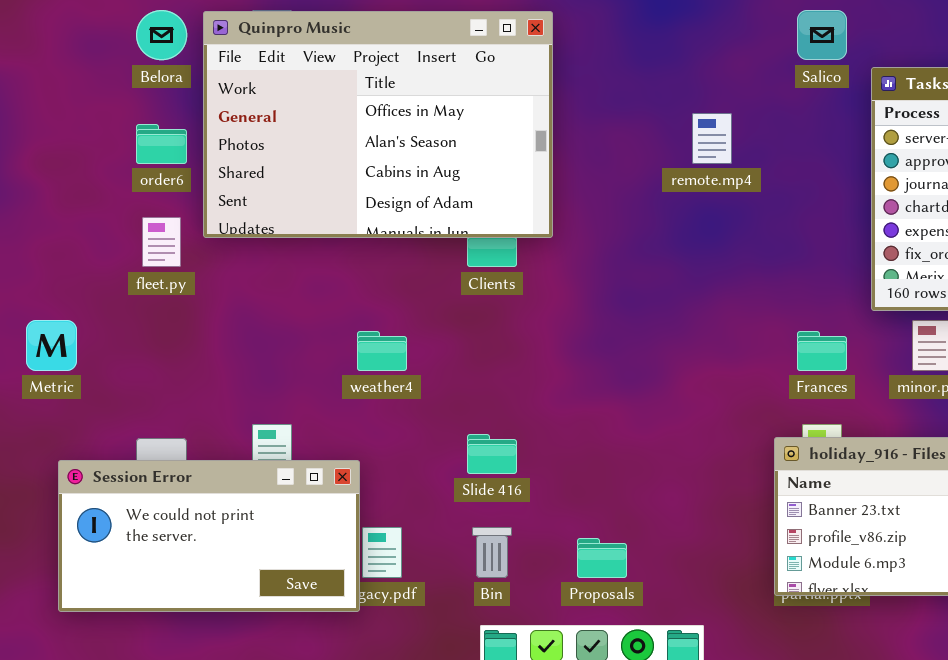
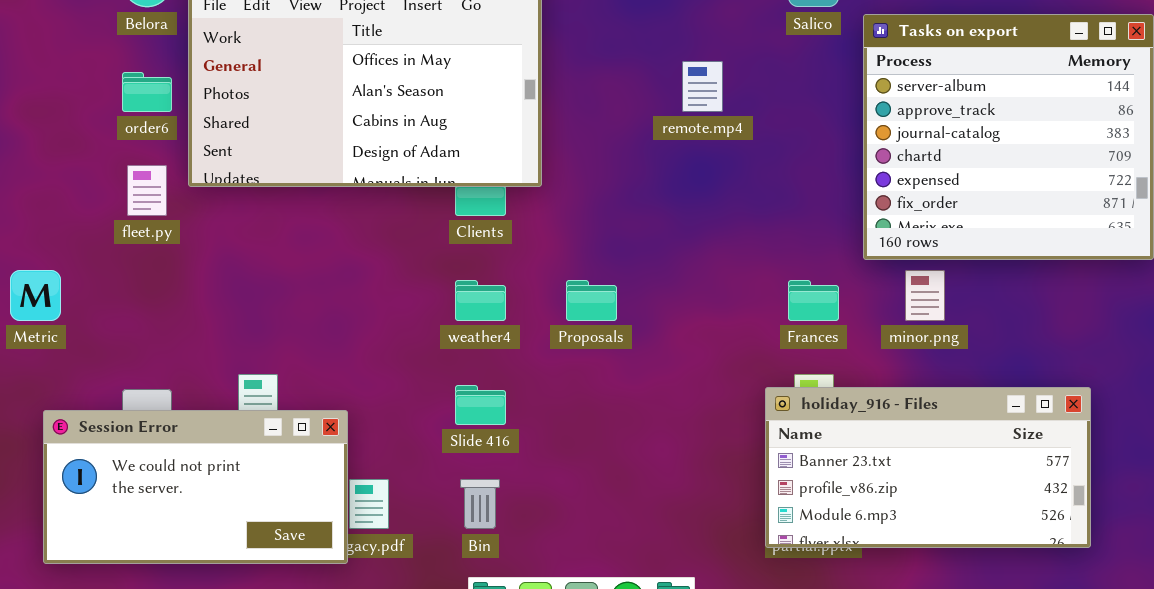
weather4: [357,331,407,371] -> [455,280,506,321], moved
Proposals: [577,538,627,578] -> [566,280,617,321], moved

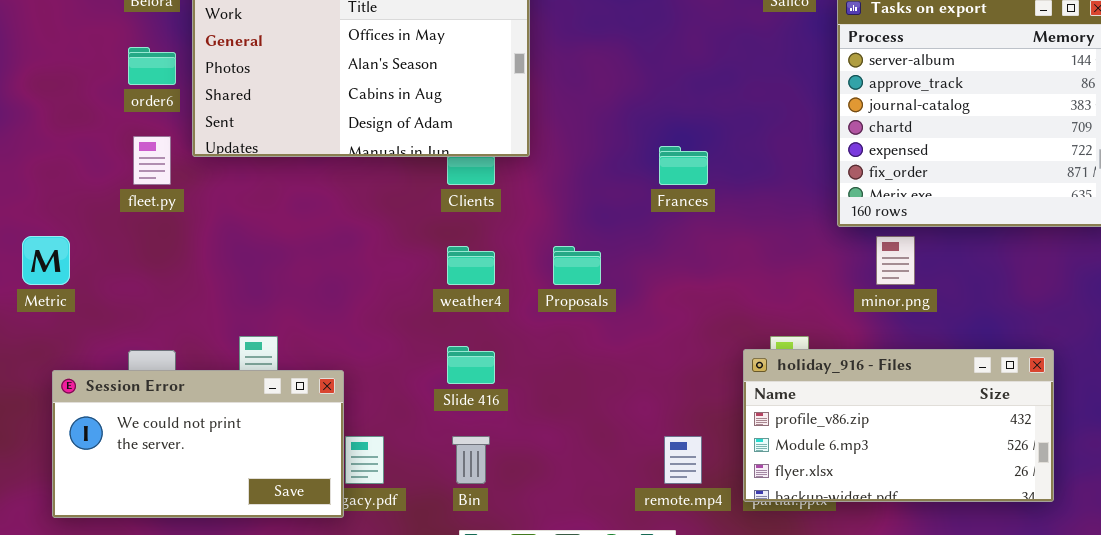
remote.mp4: [682,61,723,112] -> [664,436,702,484], moved
Frances: [788,280,839,321] -> [659,146,708,185], moved
holiday_916 - Files: [765,387,1091,548] -> [743,349,1054,502], scrolled down 1 row

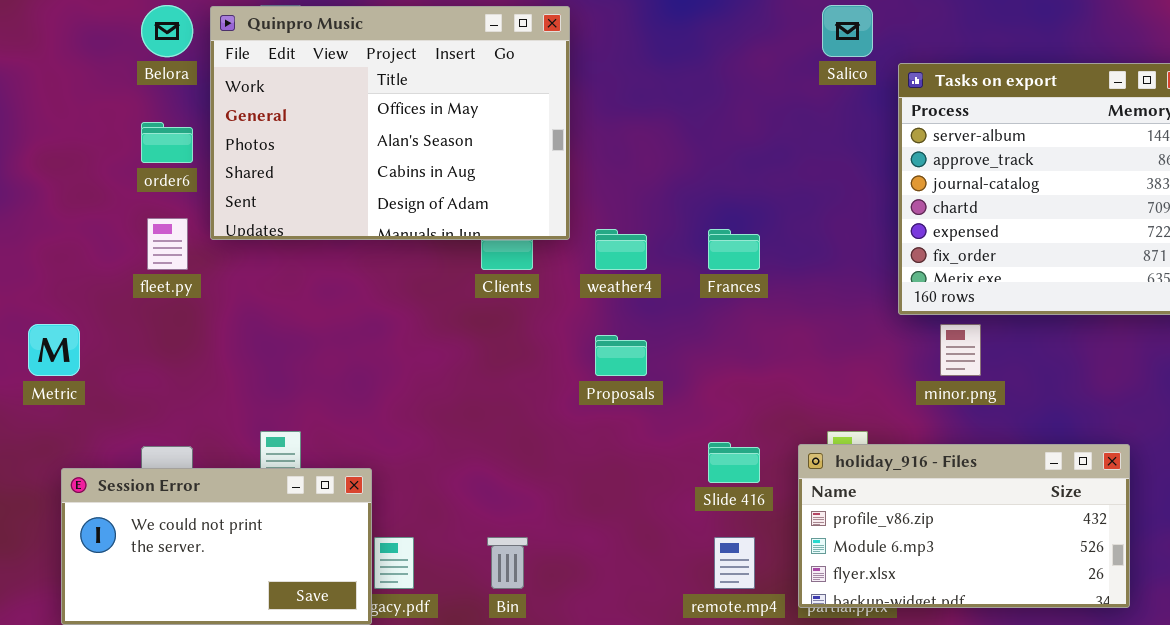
weather4: [447,246,495,285] -> [595,229,647,270], moved
Slide 416: [447,346,495,384] -> [708,442,760,483], moved

